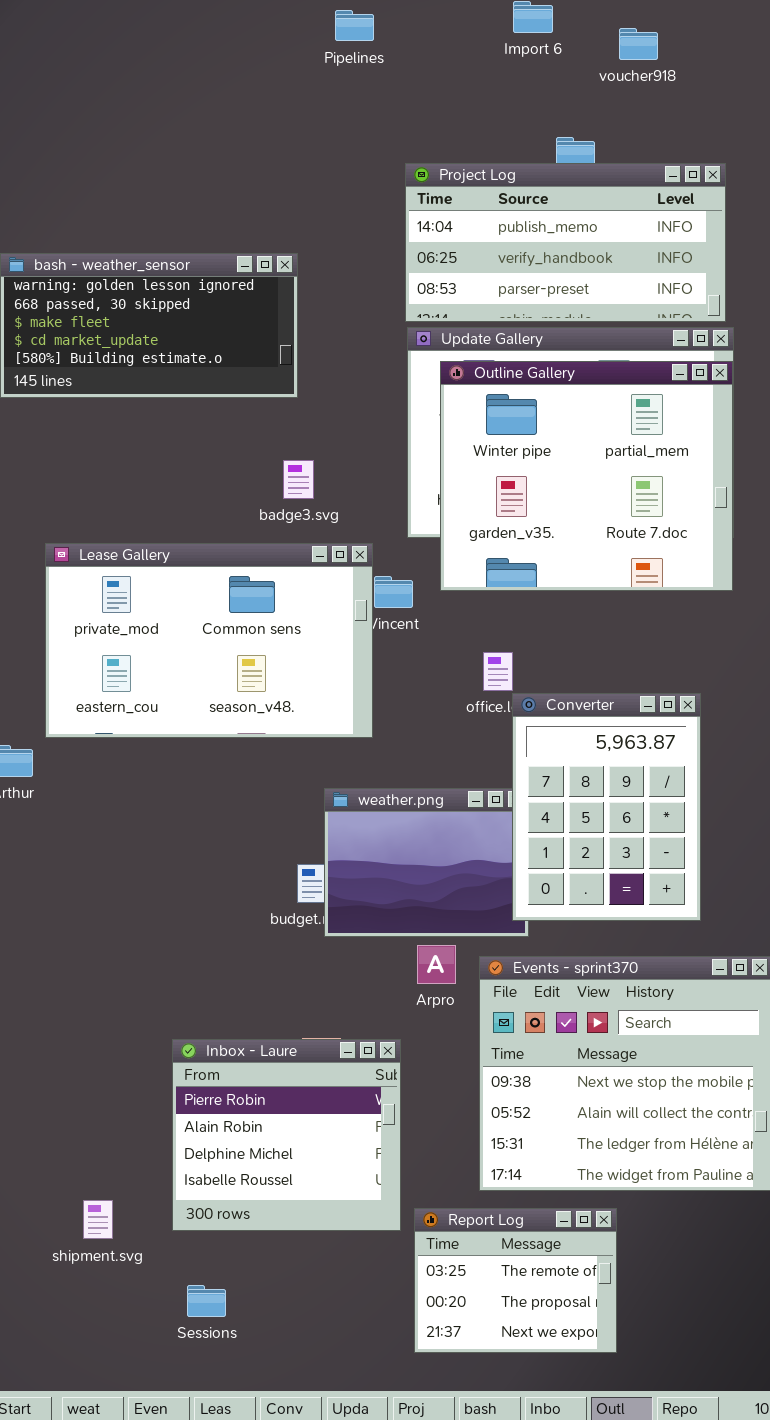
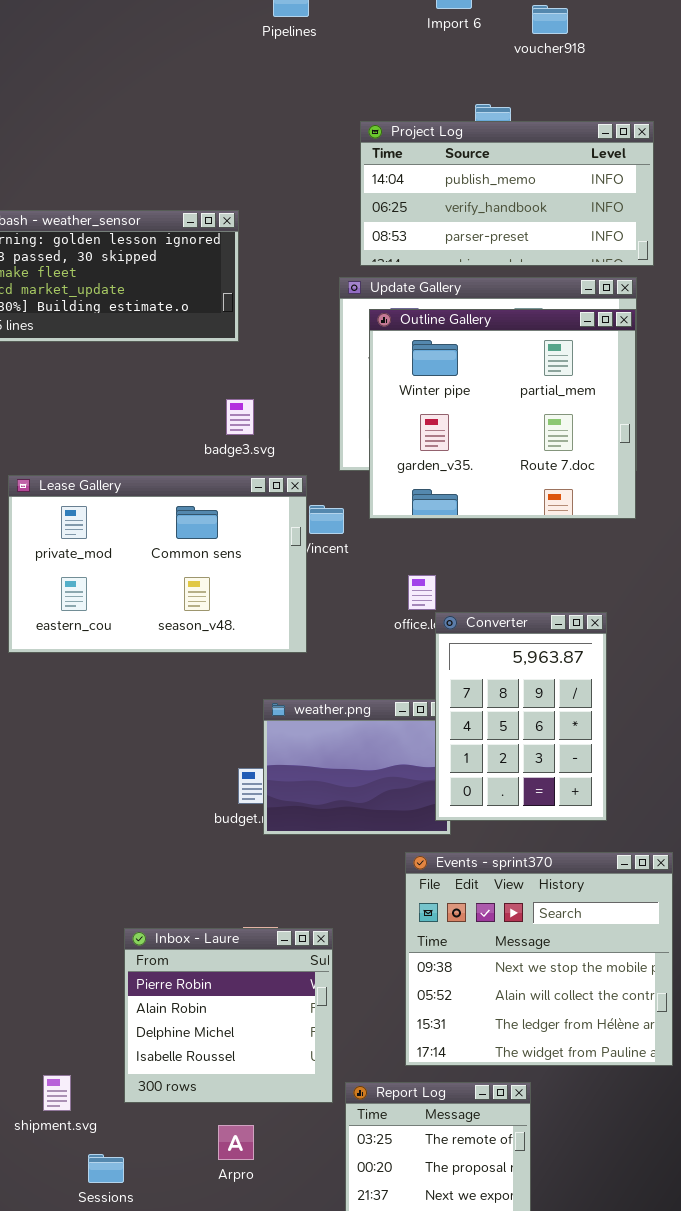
Project Log: [405,163,726,322] -> [360,121,654,266], moved
Arpro: [417,945,456,984] -> [218,1125,254,1160], moved
Sessions: [187,1285,226,1317] -> [88,1154,124,1183], moved

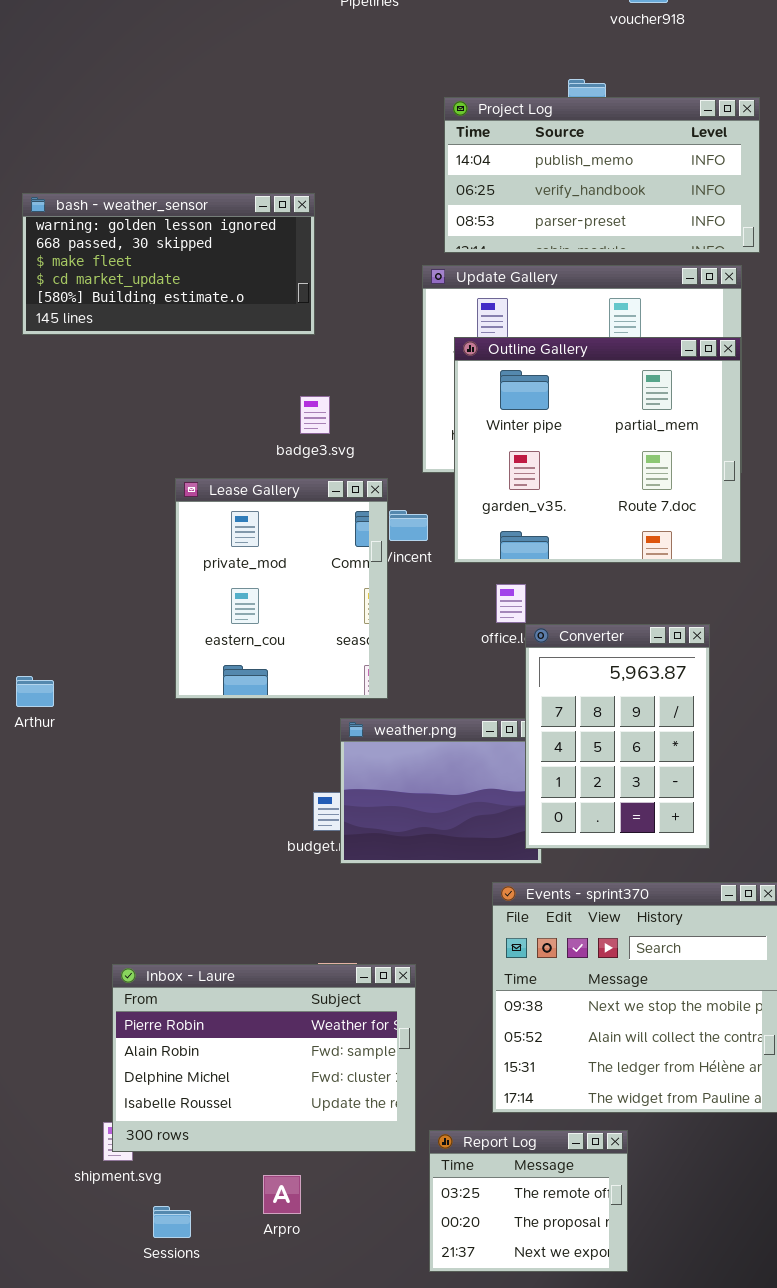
Outline Gallery: [369,309,636,519] -> [454,337,741,563], moved
Lease Gallery: [8,475,307,653] -> [175,478,388,699], resized
Inbox - Laure: [124,928,333,1103] -> [112,964,416,1152], resized
Arpro: [218,1125,254,1160] -> [263,1175,301,1214], moved

